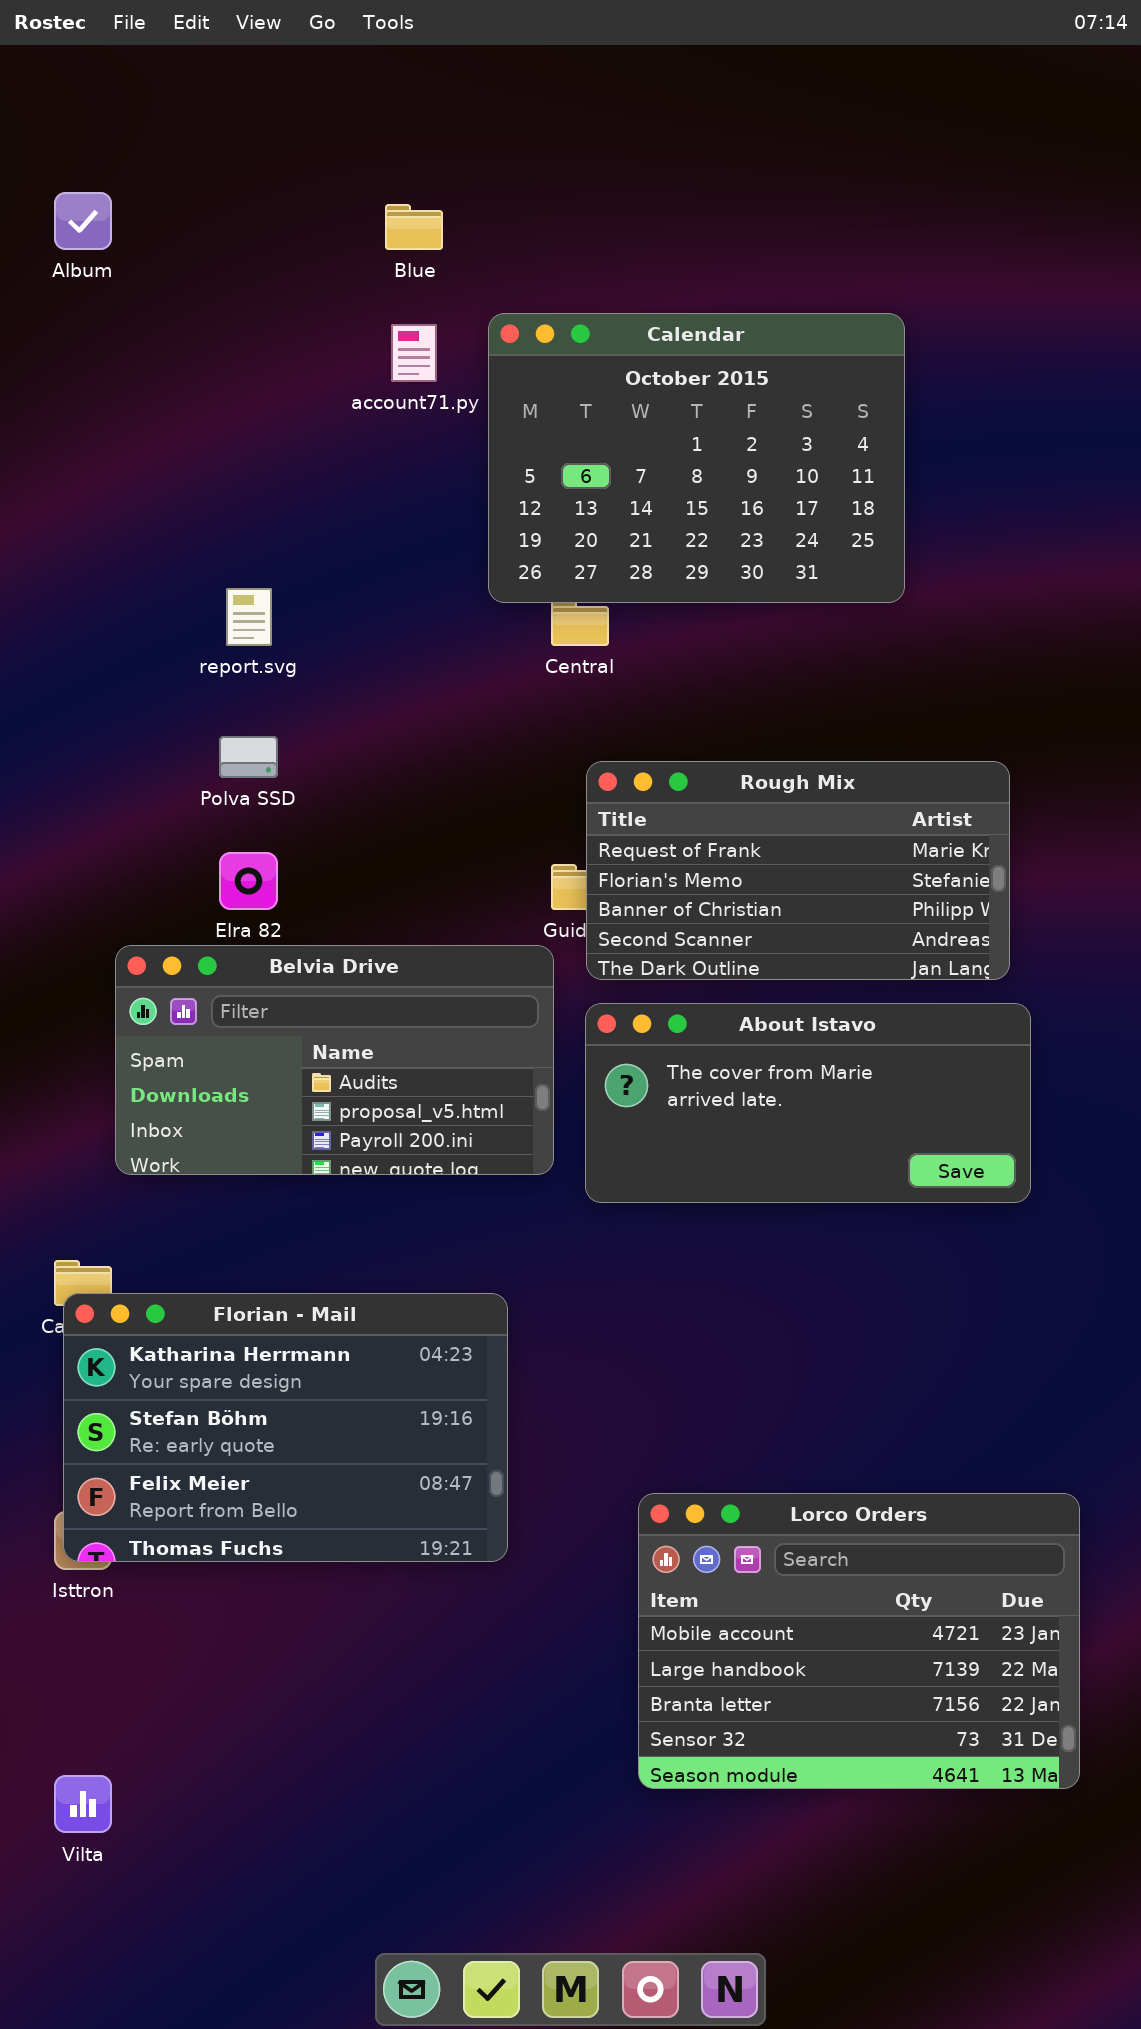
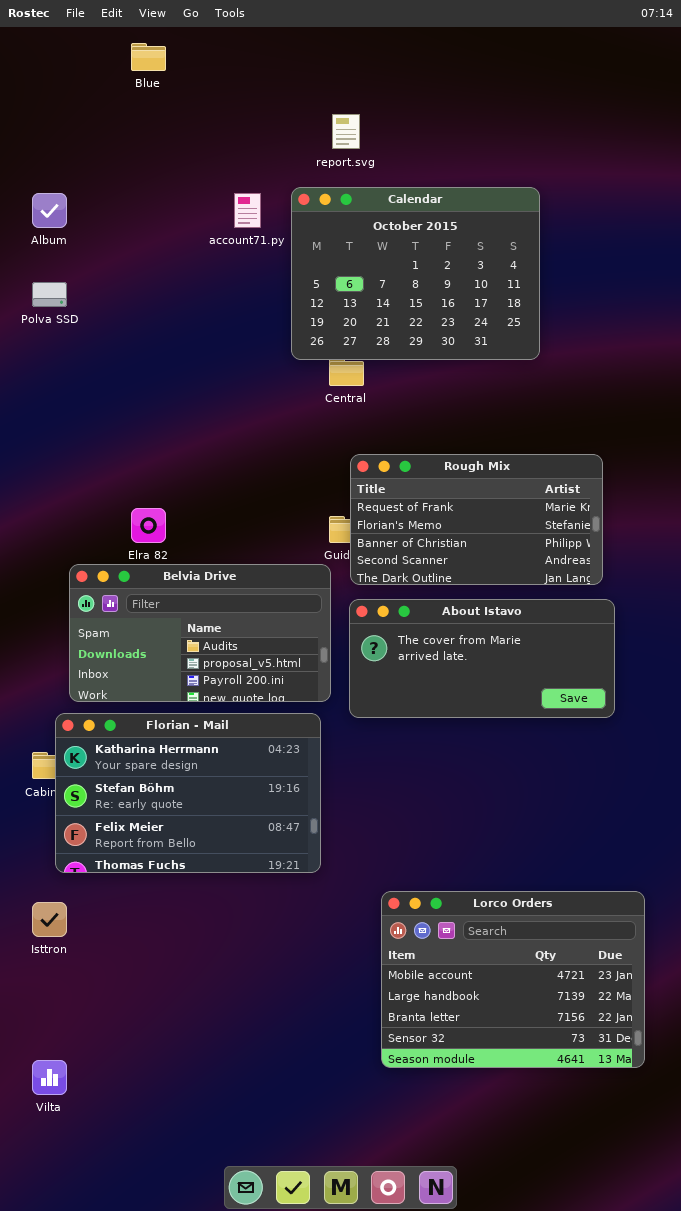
Album: [54,192,112,250] -> [32,193,67,228], moved
Blue: [385,204,443,250] -> [131,43,166,71], moved
report.svg: [226,588,272,646] -> [332,114,360,149], moved
Polva SSD: [219,736,278,778] -> [32,282,67,307], moved
Florian - Mail: [63,1293,508,1562] -> [55,713,321,873], moved

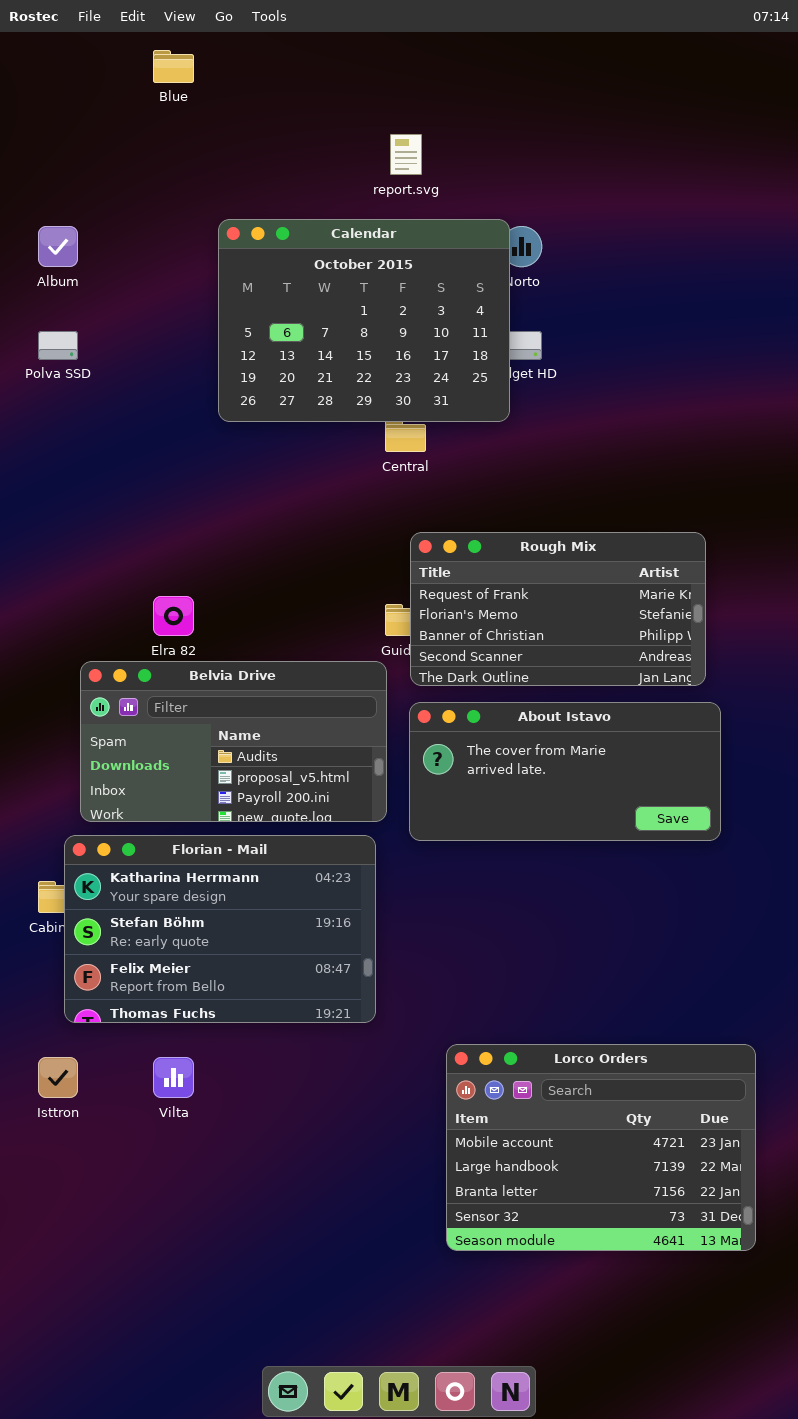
Calendar: [291,187,540,360] -> [218,219,510,422], moved
Vilta: [32,1060,67,1095] -> [153,1057,194,1098], moved

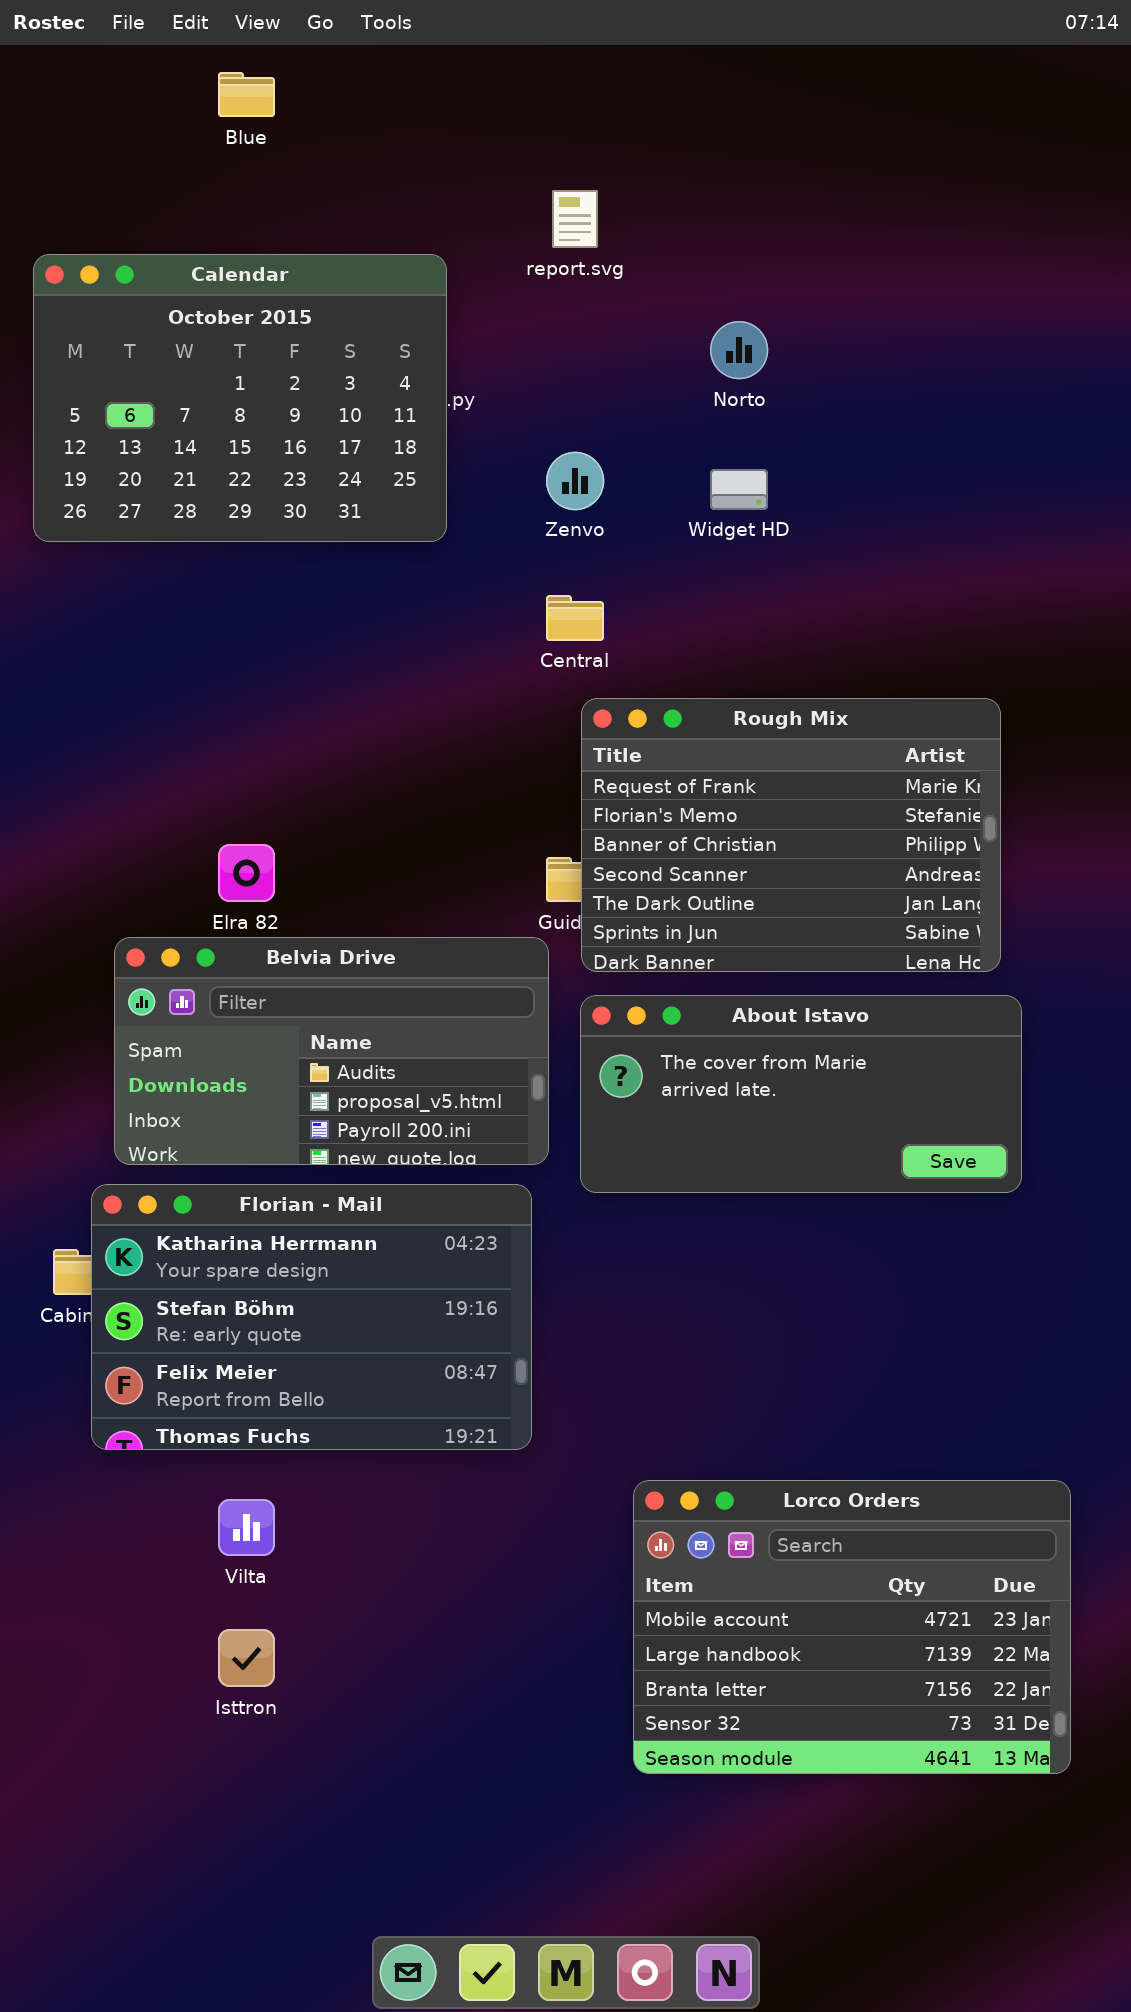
Calendar: [218,219,510,422] -> [33,254,447,542], moved
Rough Mix: [410,532,706,686] -> [581,698,1001,972], resized
Isttron: [38,1057,78,1098] -> [218,1629,275,1687], moved

